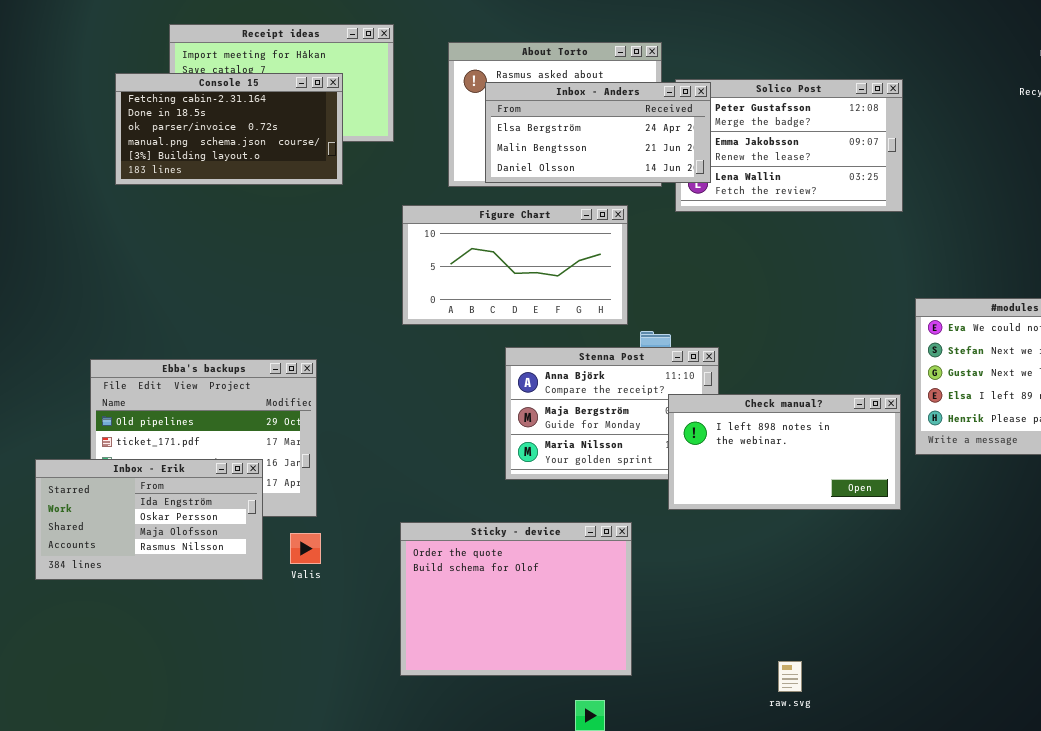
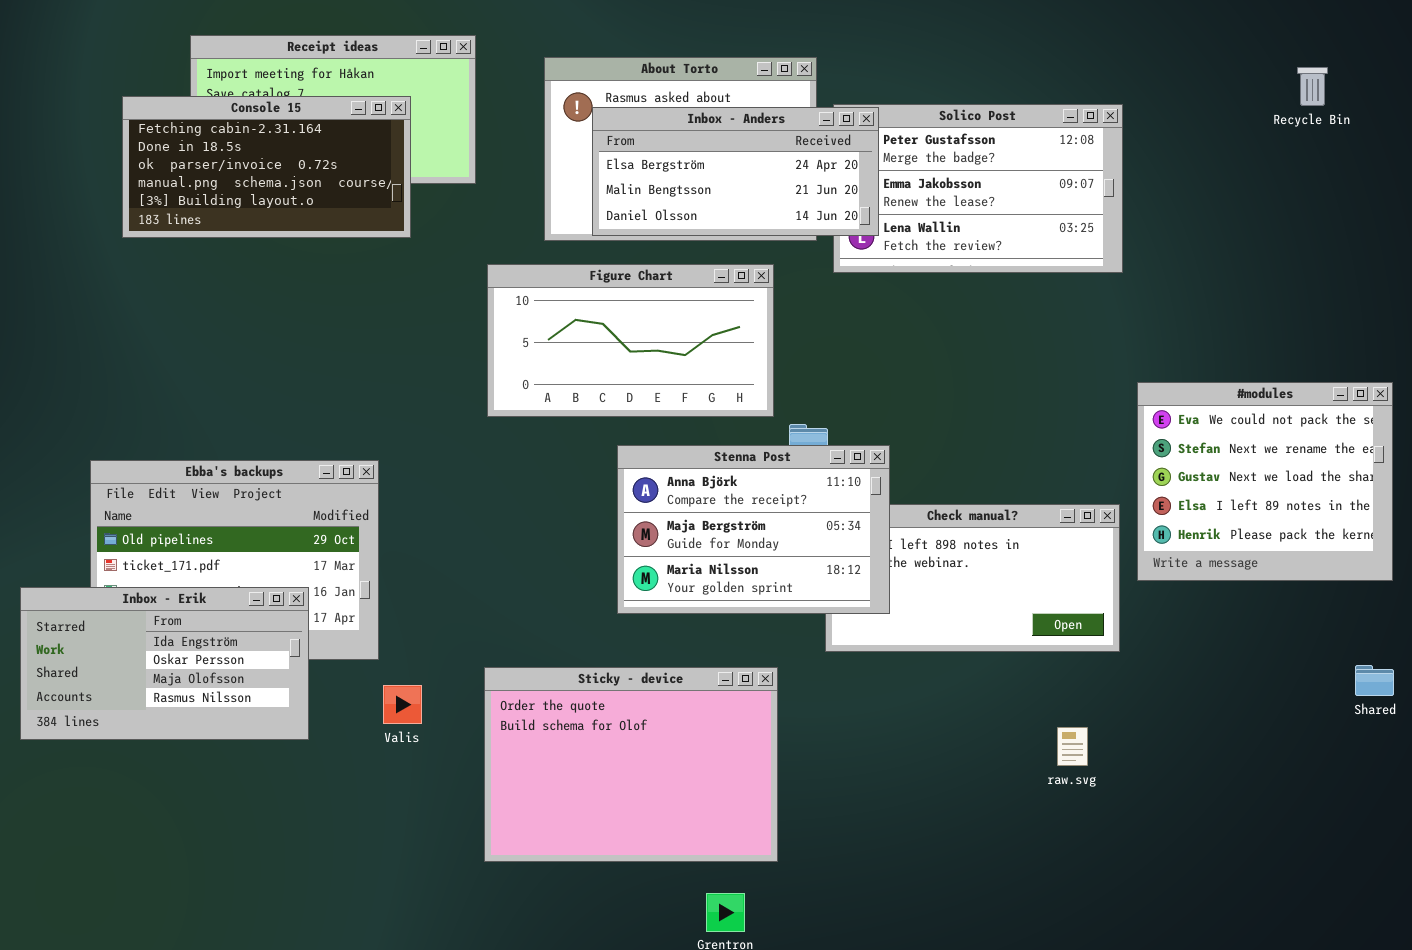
Stenna Post: [505,347,719,480] -> [617,445,890,614], raised
Valis: [290,533,321,564] -> [383,685,422,724], moved
raw.svg: [778,661,802,692] -> [1057,727,1088,766], moved

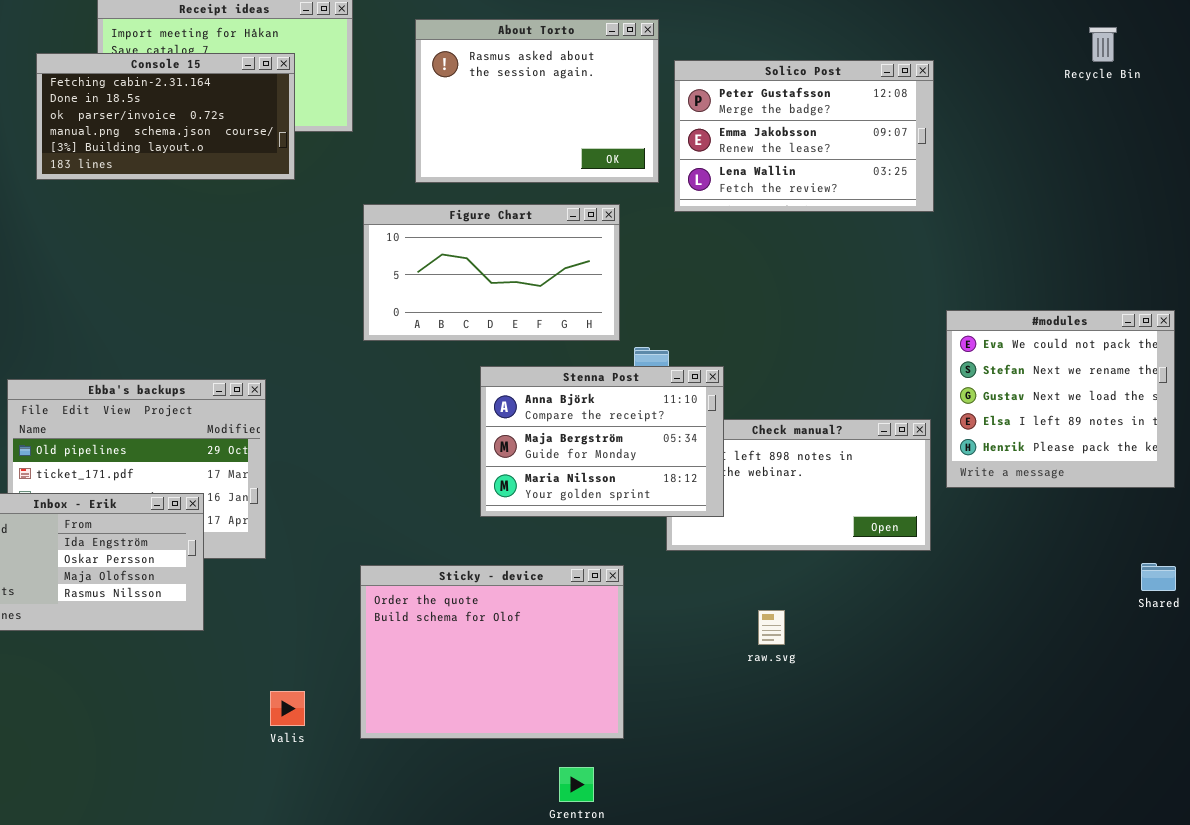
Inbox - Anders: [592,107,879,236] -> none, closed
Valis: [383,685,422,724] -> [270,691,305,726], moved
raw.svg: [1057,727,1088,766] -> [758,610,785,645], moved

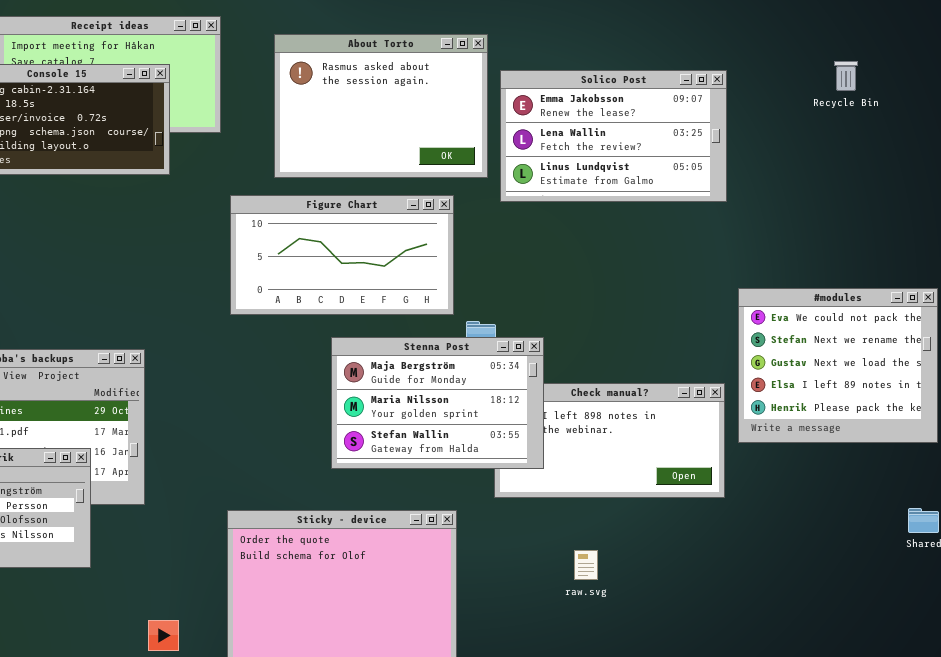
Recycle Bin: [1089,27,1117,62] -> [834,61,858,91], moved
Solico Post: [674,60,934,212] -> [500,70,727,202], scrolled down 1 row
Stenna Post: [480,366,724,517] -> [331,337,544,469], scrolled down 1 row

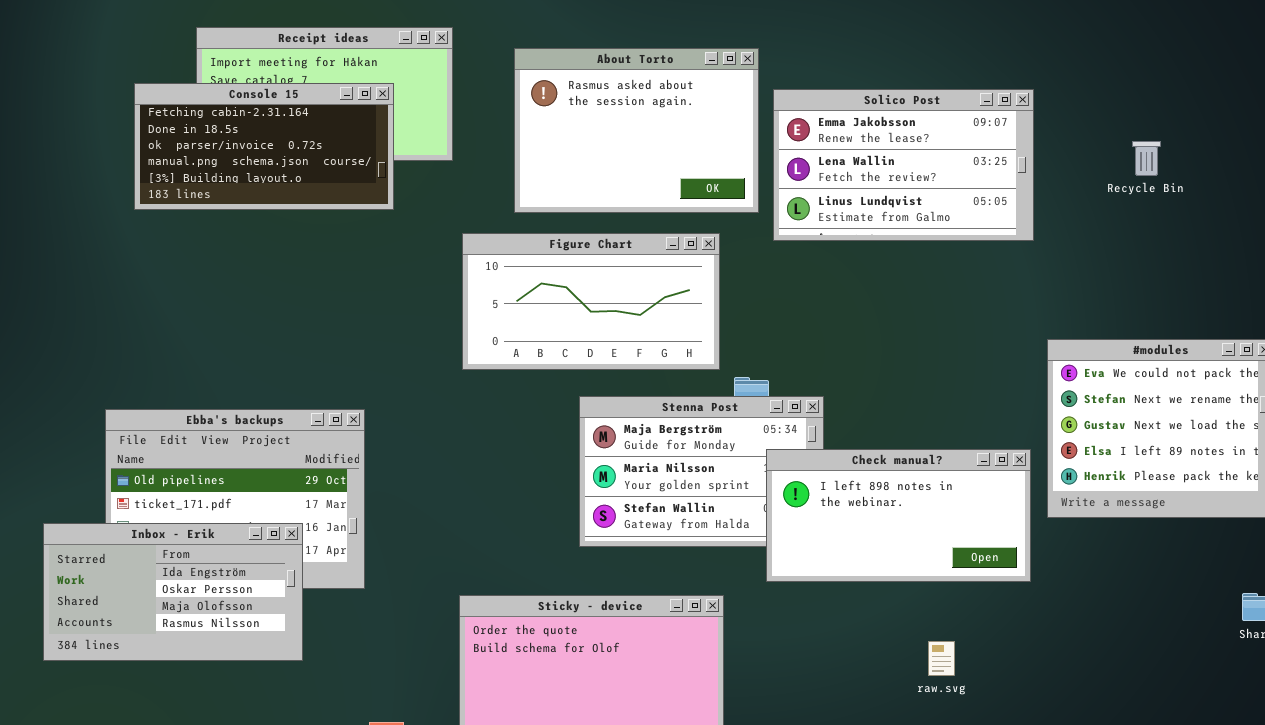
Recycle Bin: [834,61,858,91] -> [1132,141,1161,176], moved
Check manual?: [494,383,725,498] -> [766,449,1031,582], raised
raw.svg: [574,550,598,580] -> [928,641,955,676], moved

